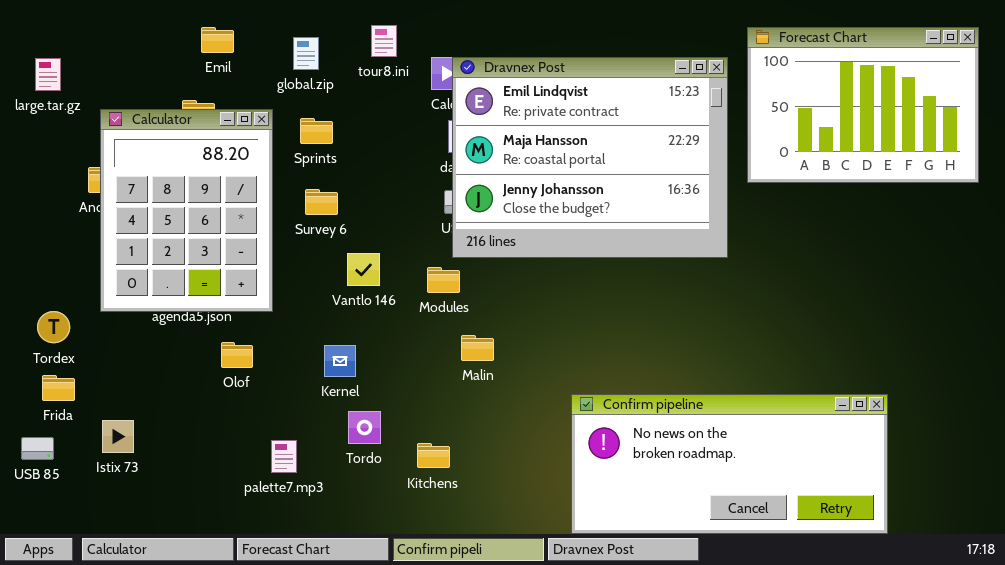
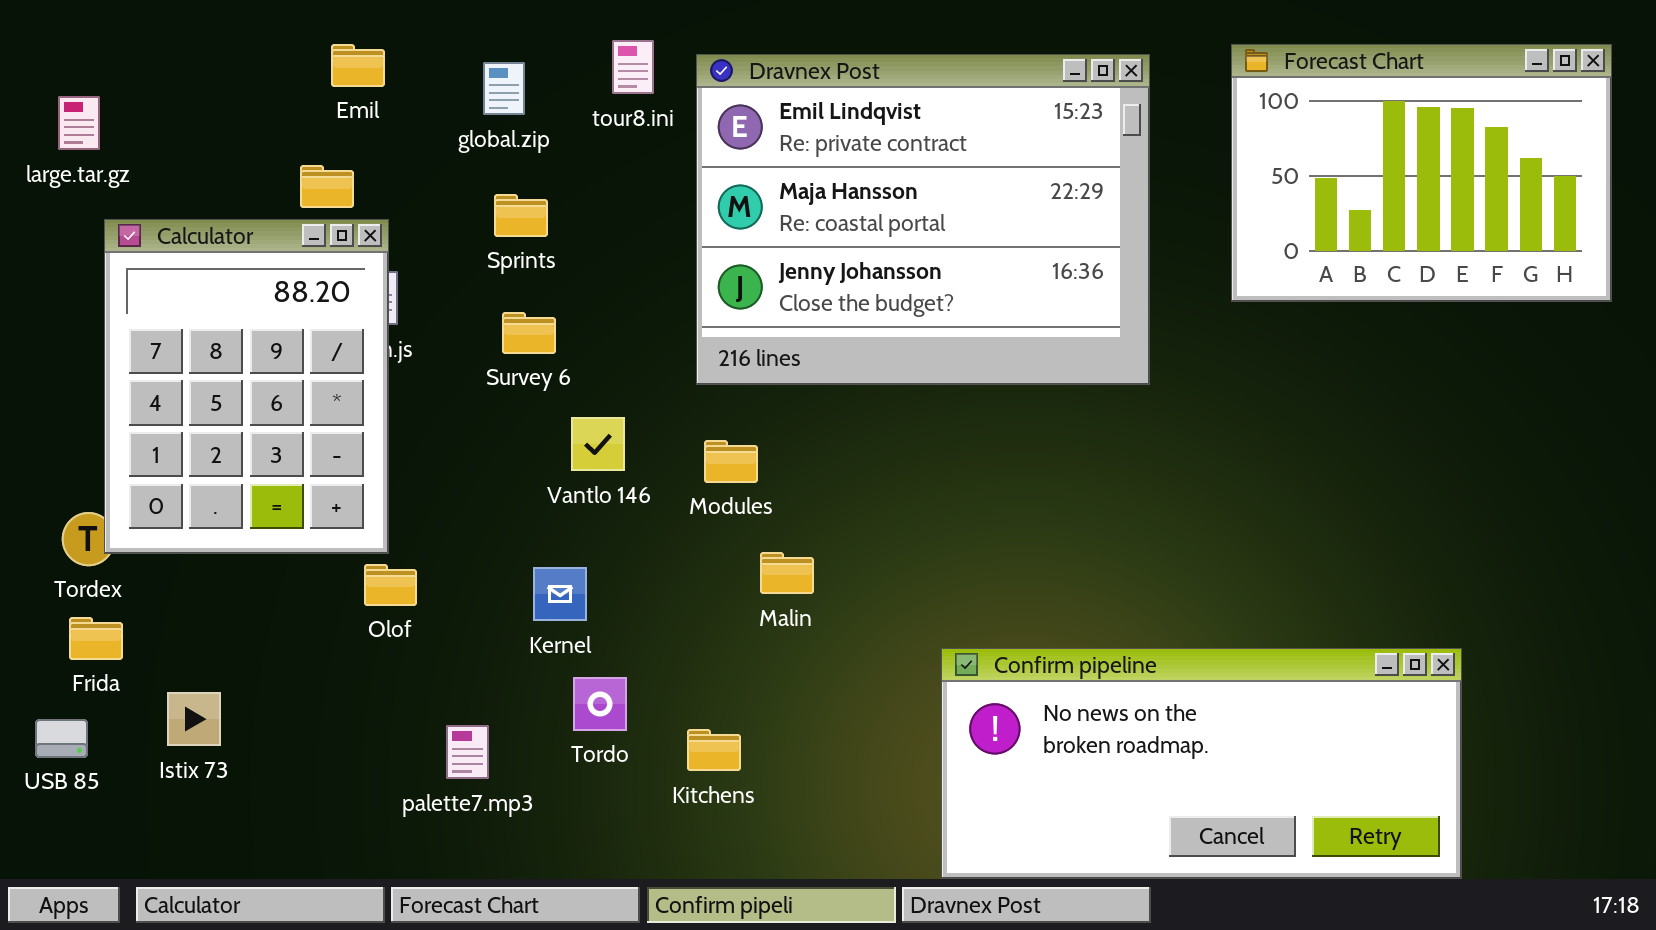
Dravnex Post: [452,57,728,258] -> [696,54,1150,385], moved
Calculator: [100,109,273,312] -> [104,219,389,554], moved

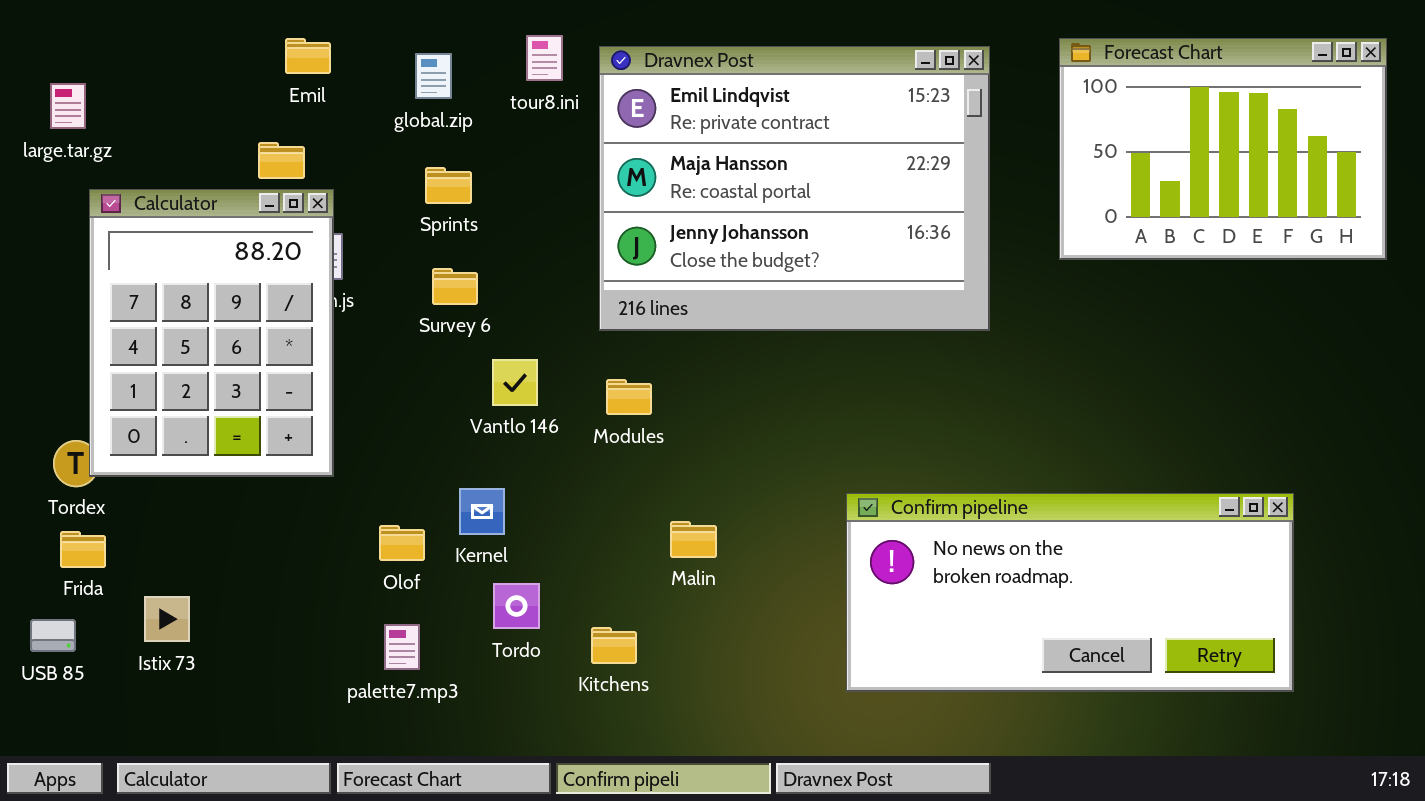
Malin: [760,552,814,594] -> [670,521,717,558], moved
Olof: [364,564,417,606] -> [379,525,425,561], moved
Confirm pipeline: [941,648,1462,879] -> [846,493,1294,692], moved

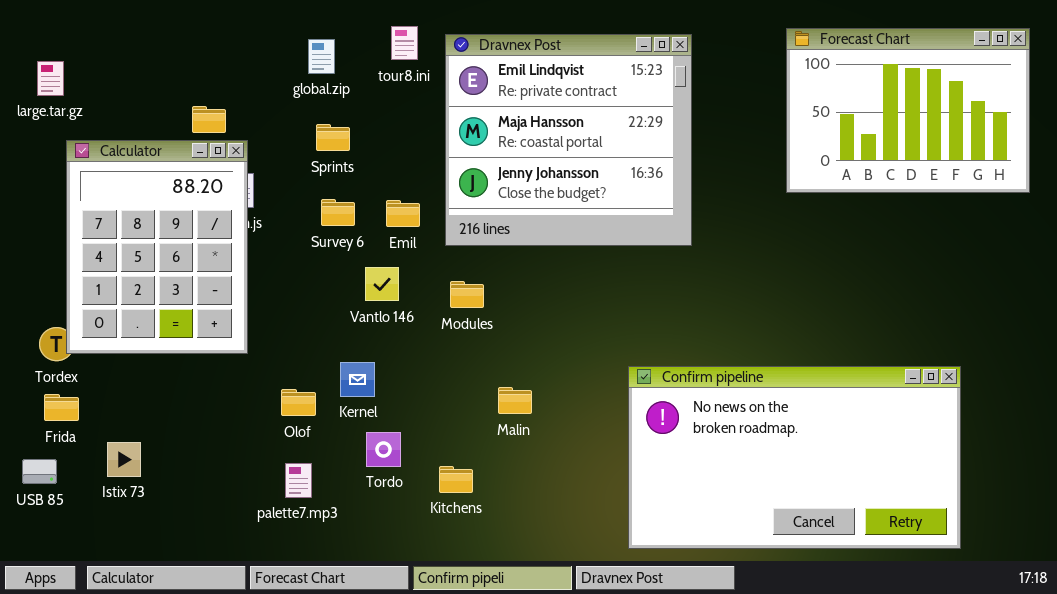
Emil: [285,38,331,74] -> [386,200,420,227], moved
Dravnex Post: [599,46,990,331] -> [445,34,692,246], resized
Confirm pipeline: [846,493,1294,692] -> [628,366,961,549], resized

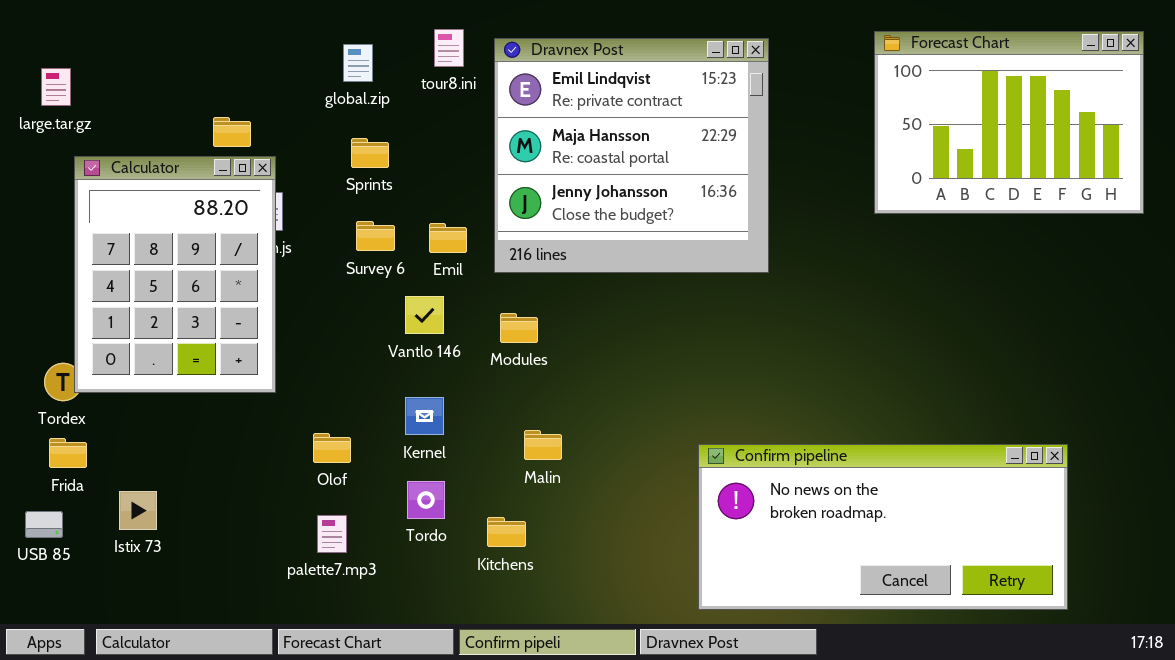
Kernel: [340,362,375,397] -> [405,397,444,435], moved
Confirm pipeline: [628,366,961,549] -> [698,444,1068,610], resized
Malin: [498,387,532,414] -> [524,430,562,460], moved

